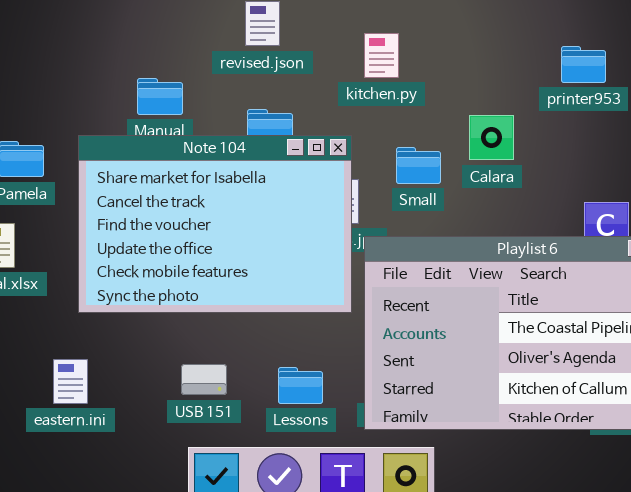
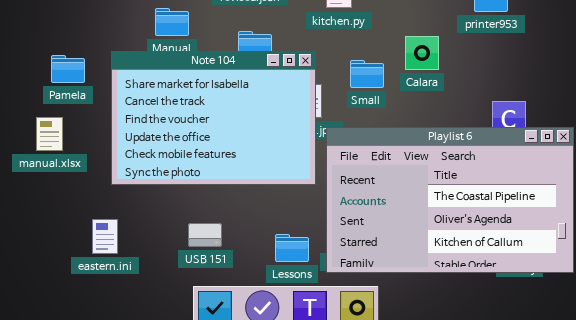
Lessons: [278,367,323,404] -> [275,234,309,262], moved

